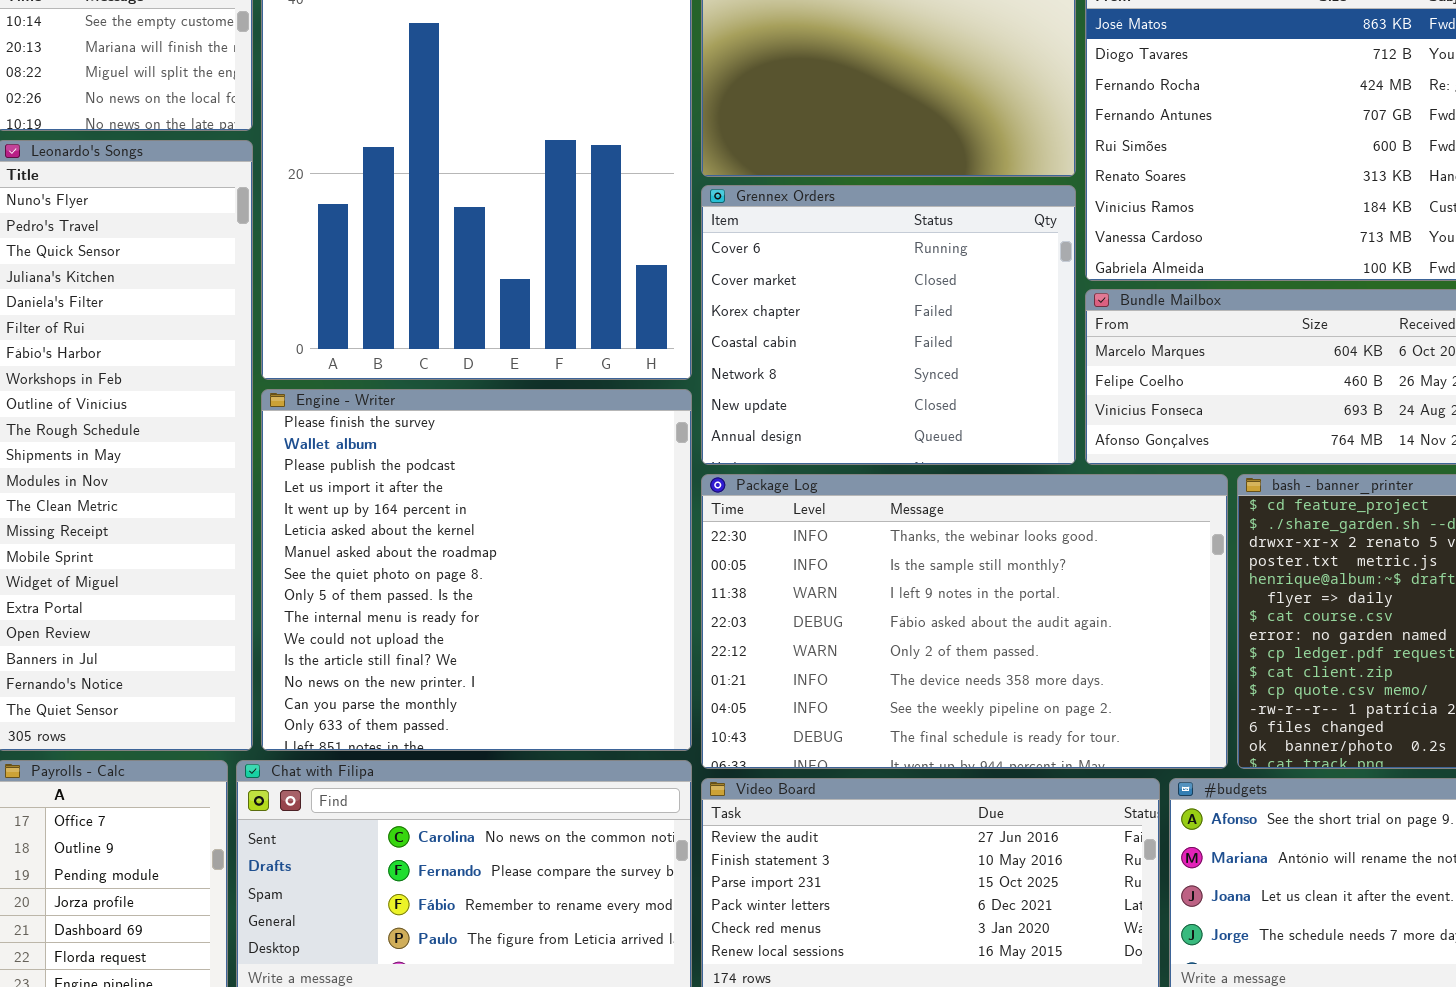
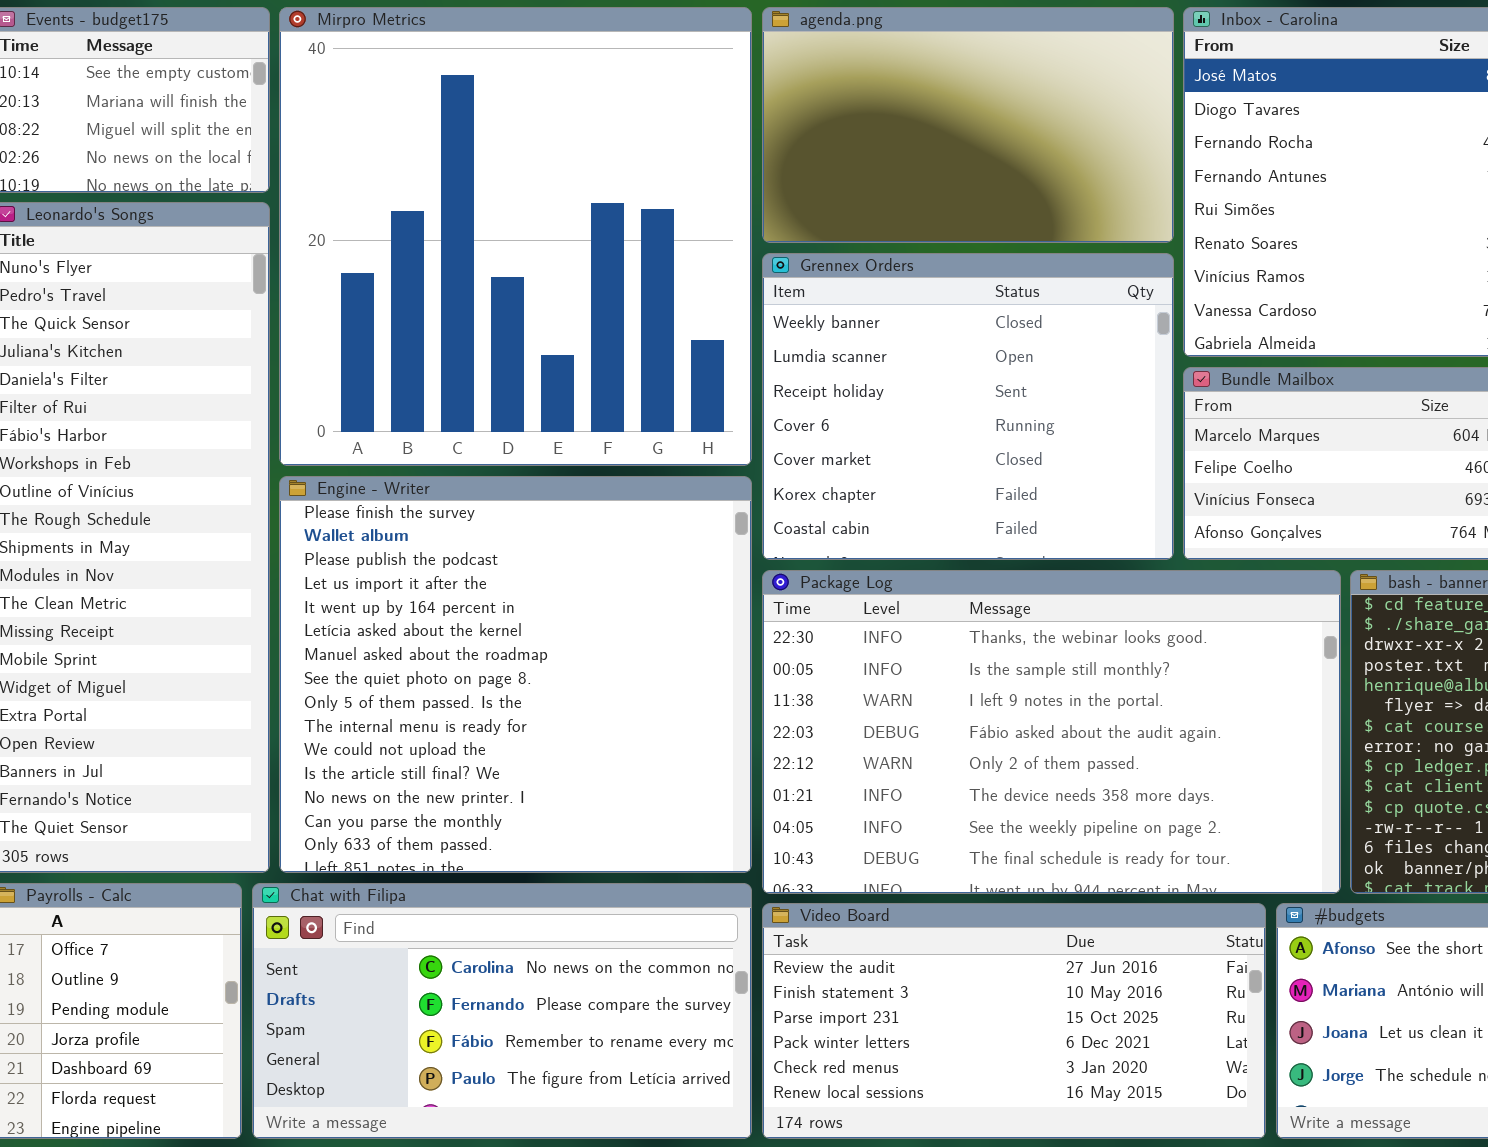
Grennex Orders: [701,185,1076,465] -> [762,253,1174,560], scrolled up 3 rows

